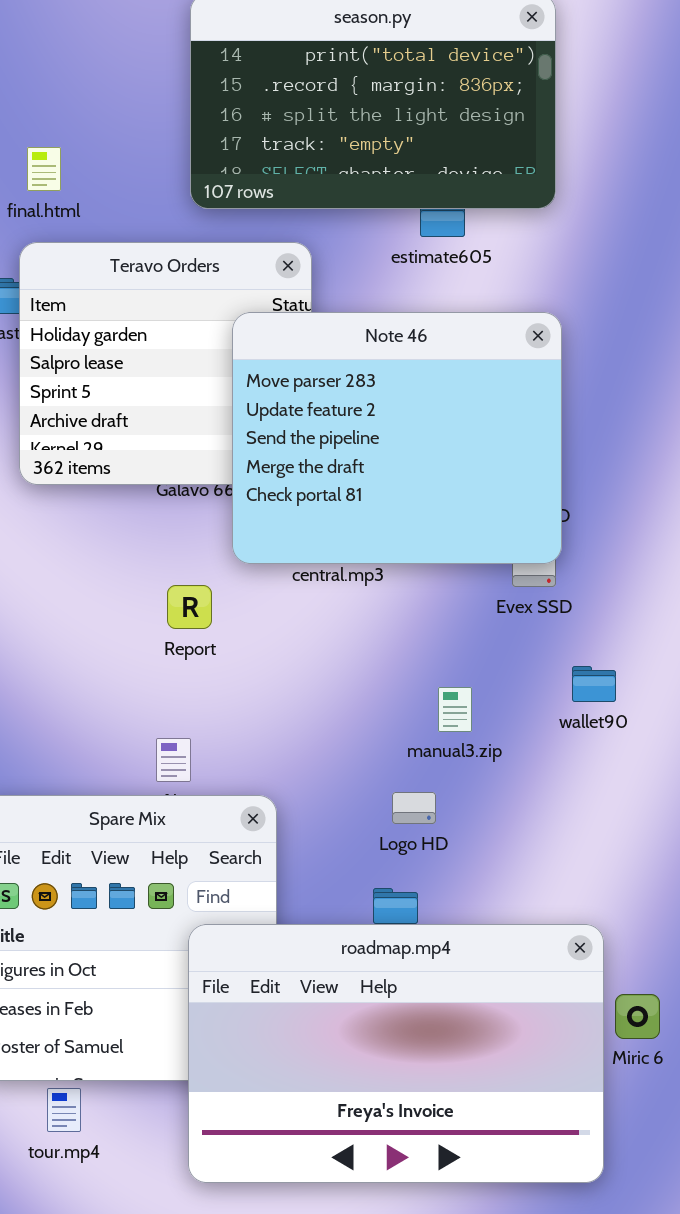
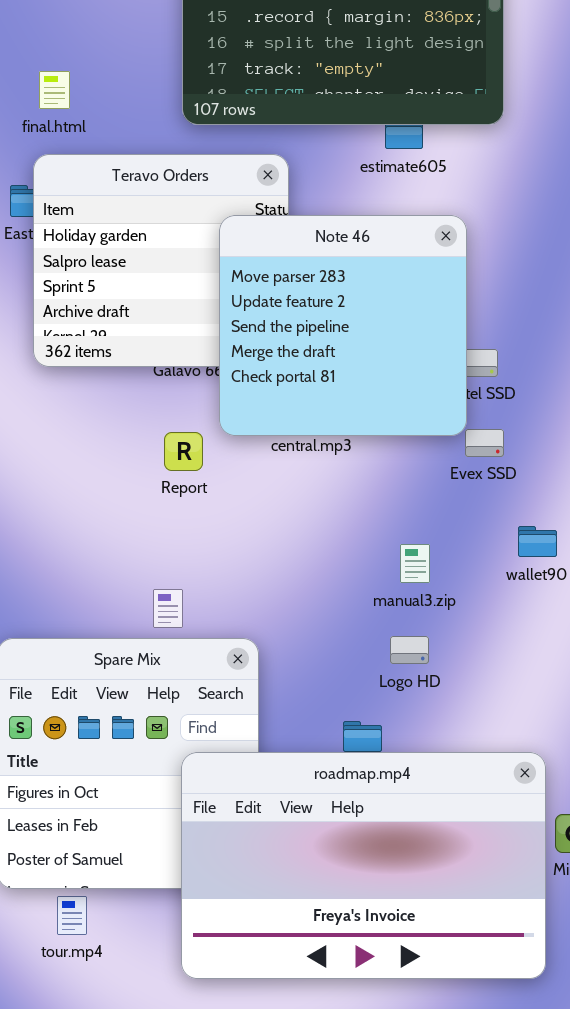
Note 46: [232,312,562,564] -> [219,215,467,436], resized
Report: [167,585,212,629] -> [164,432,203,471], moved
Logo HD: [392,792,436,824] -> [390,636,429,664], moved

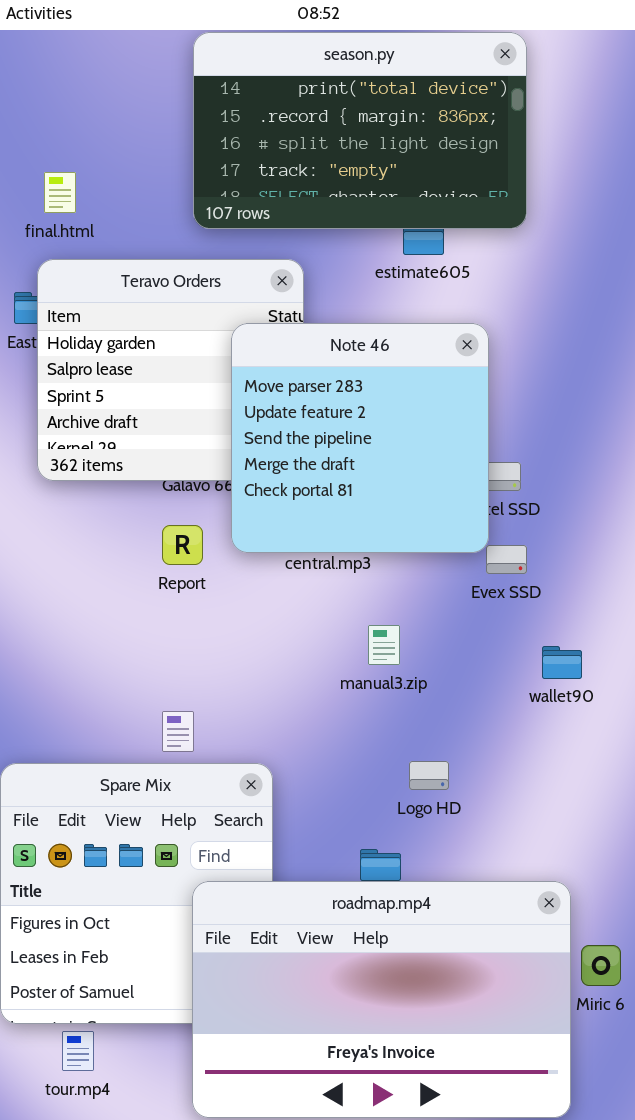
Report: [164,432,203,471] -> [162,525,203,565], moved
manual3.zip: [400,544,430,583] -> [368,625,400,665], moved

